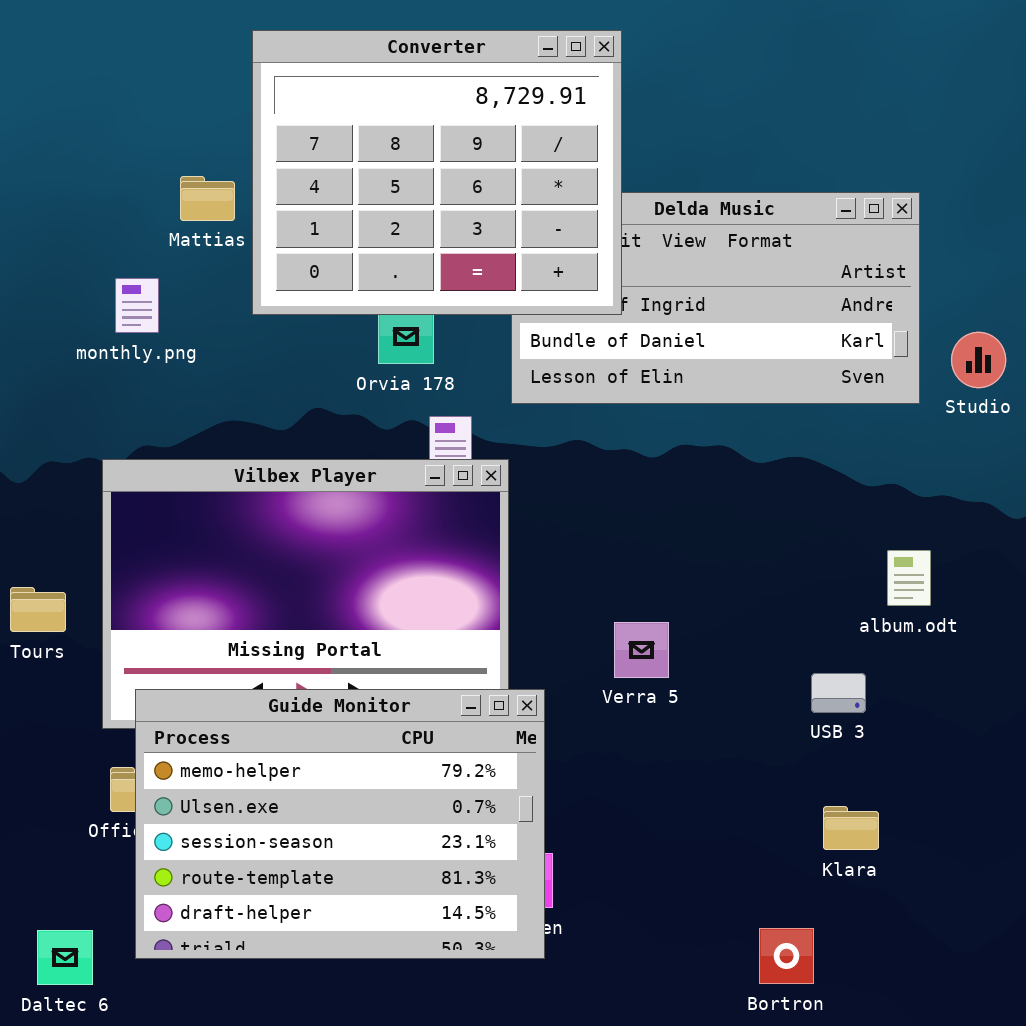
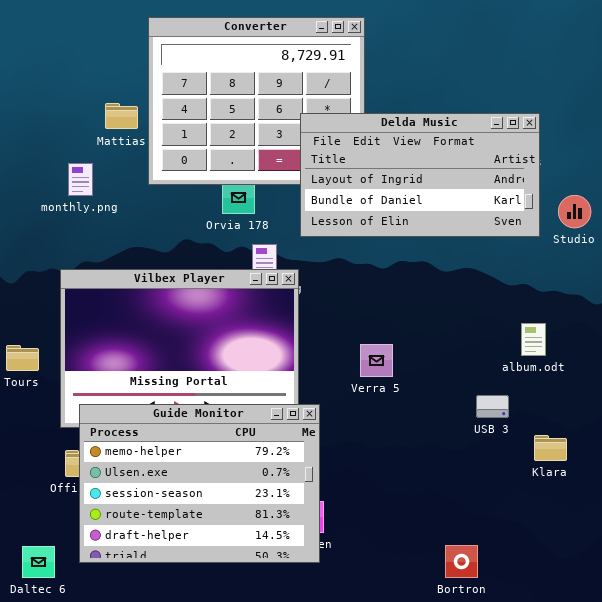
Delda Music: [511,192,920,404] -> [300,113,540,237], raised
Verra 5: [614,622,669,678] -> [360,344,393,377], moved
Klara: [823,806,879,850] -> [534,435,567,461], moved

